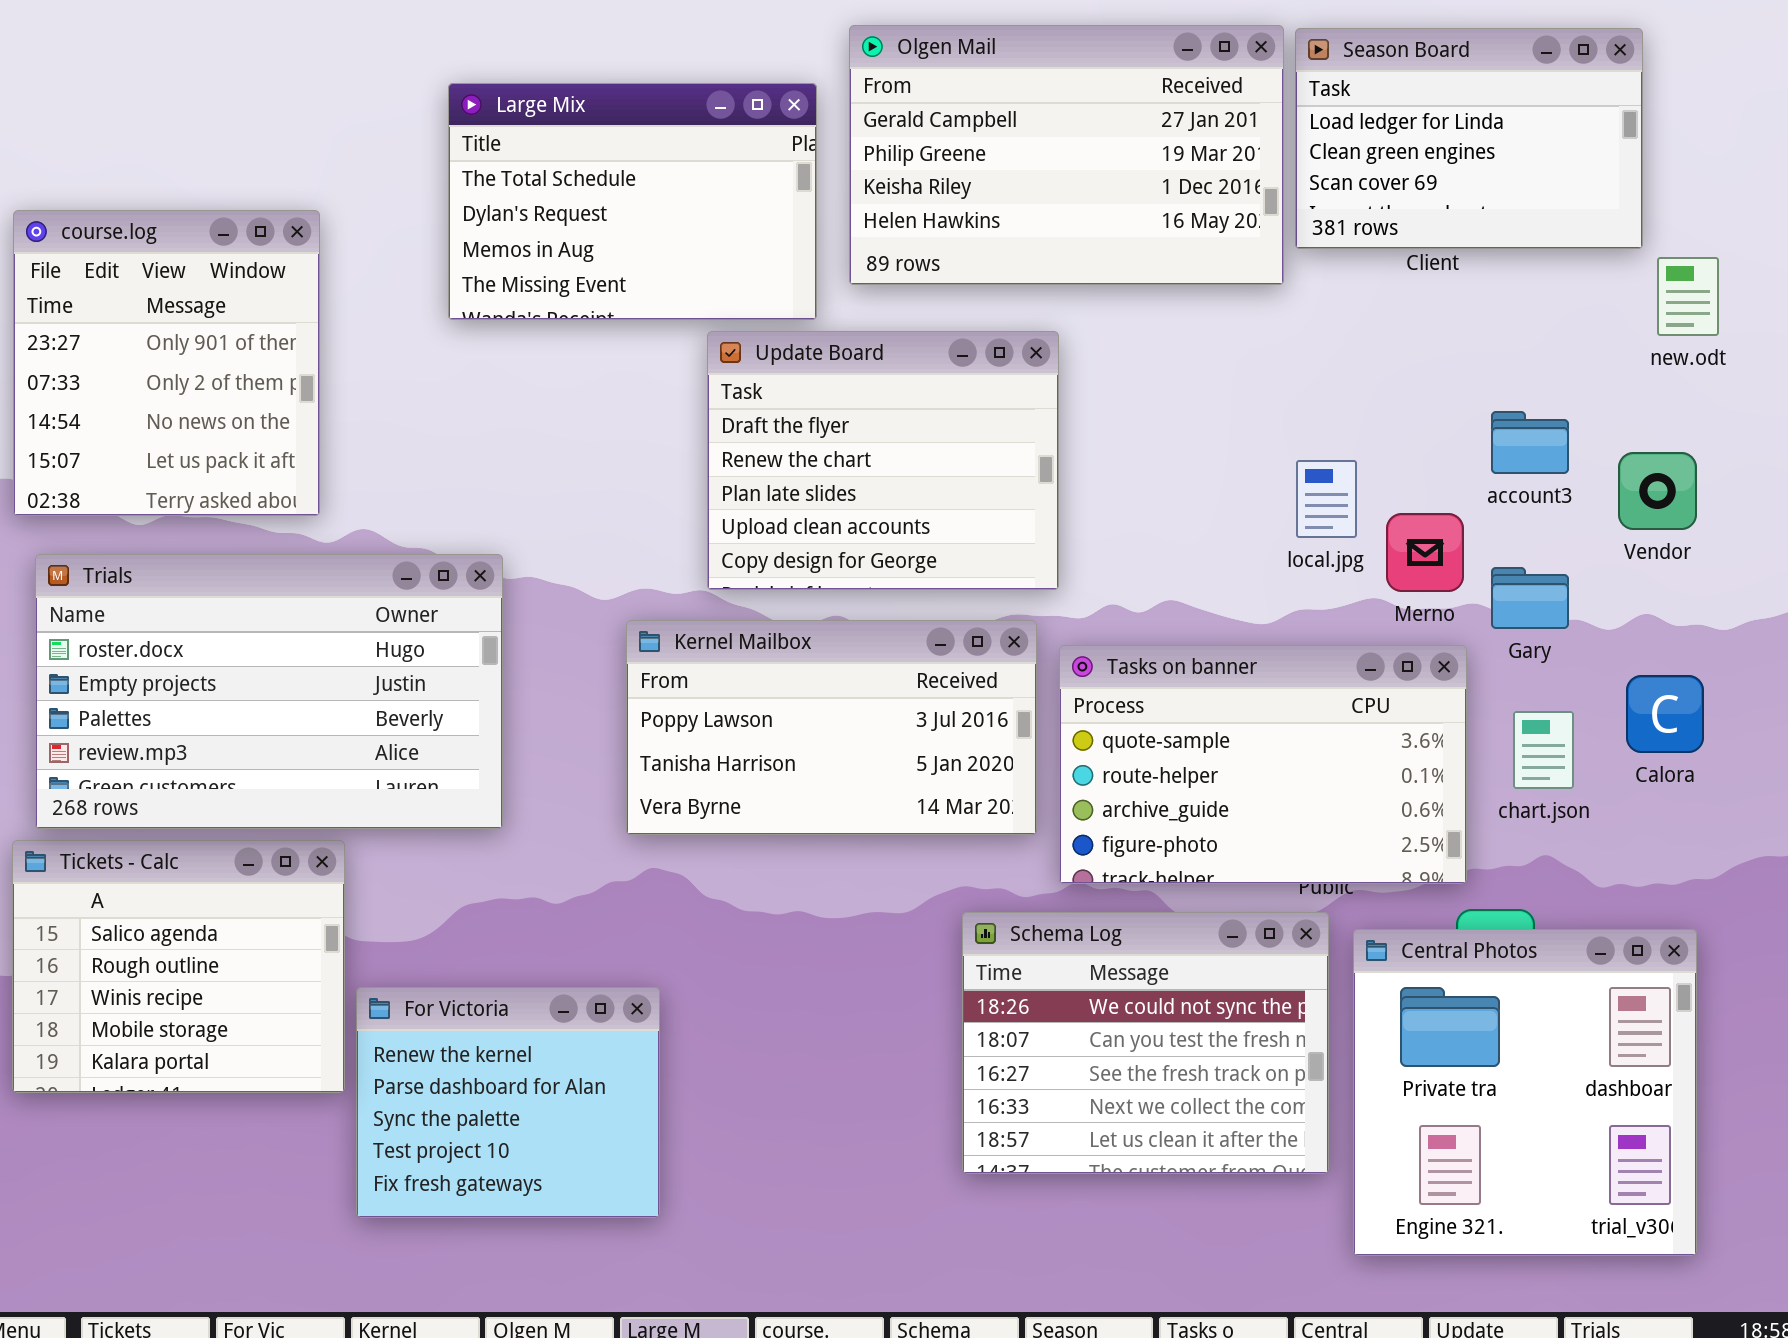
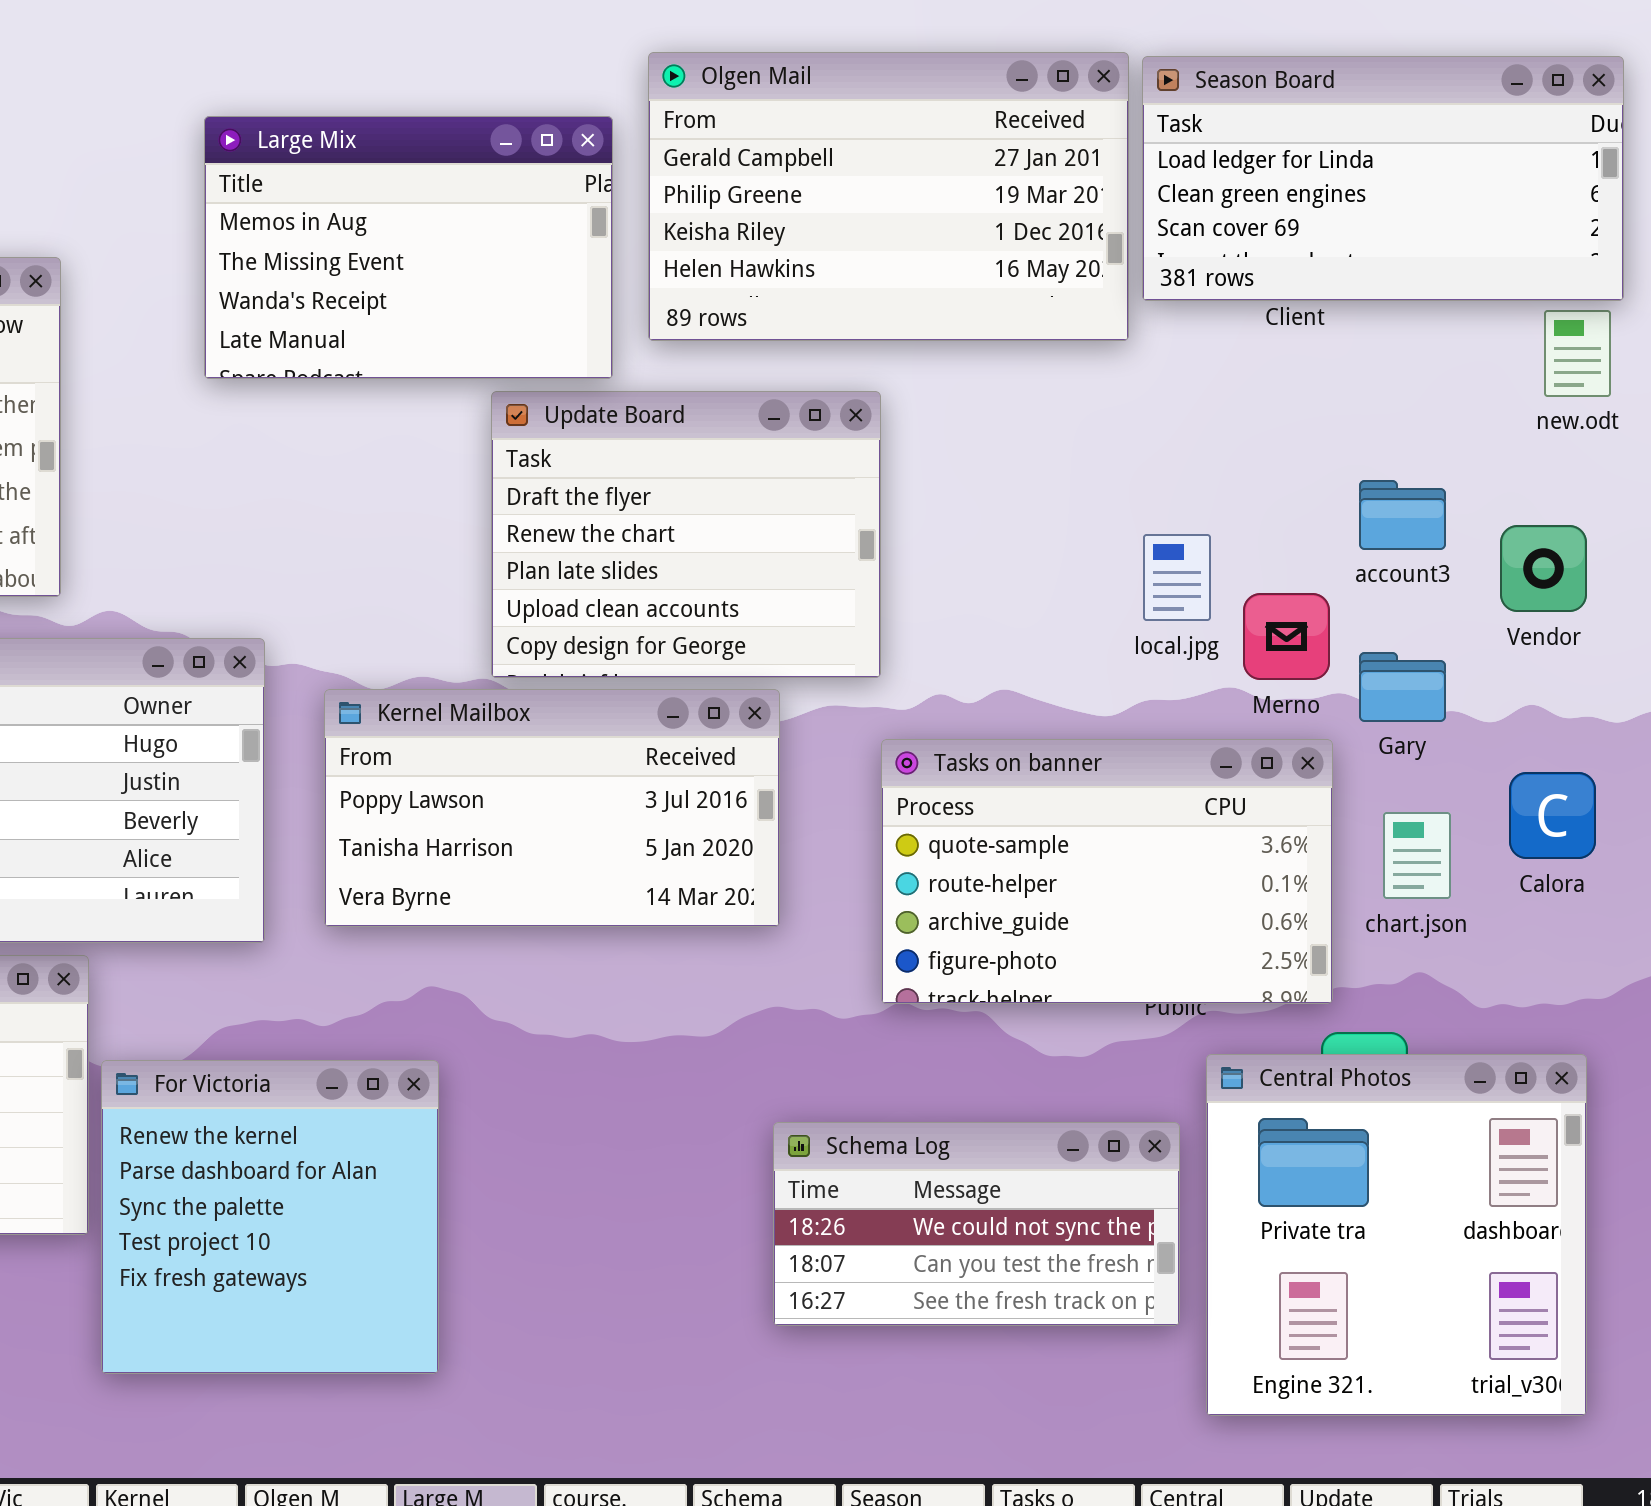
Season Board: [1295,28,1643,249] -> [1142,56,1624,301], resized
Large Mix: [448,83,817,320] -> [204,116,613,379], scrolled down 2 rows
Kernel Mailbox: [626,620,1037,835] -> [324,689,780,927], moved
Schema Log: [962,912,1329,1174] -> [773,1122,1180,1326], resized
For Victoria: [356,987,660,1218] -> [101,1060,439,1374], resized

